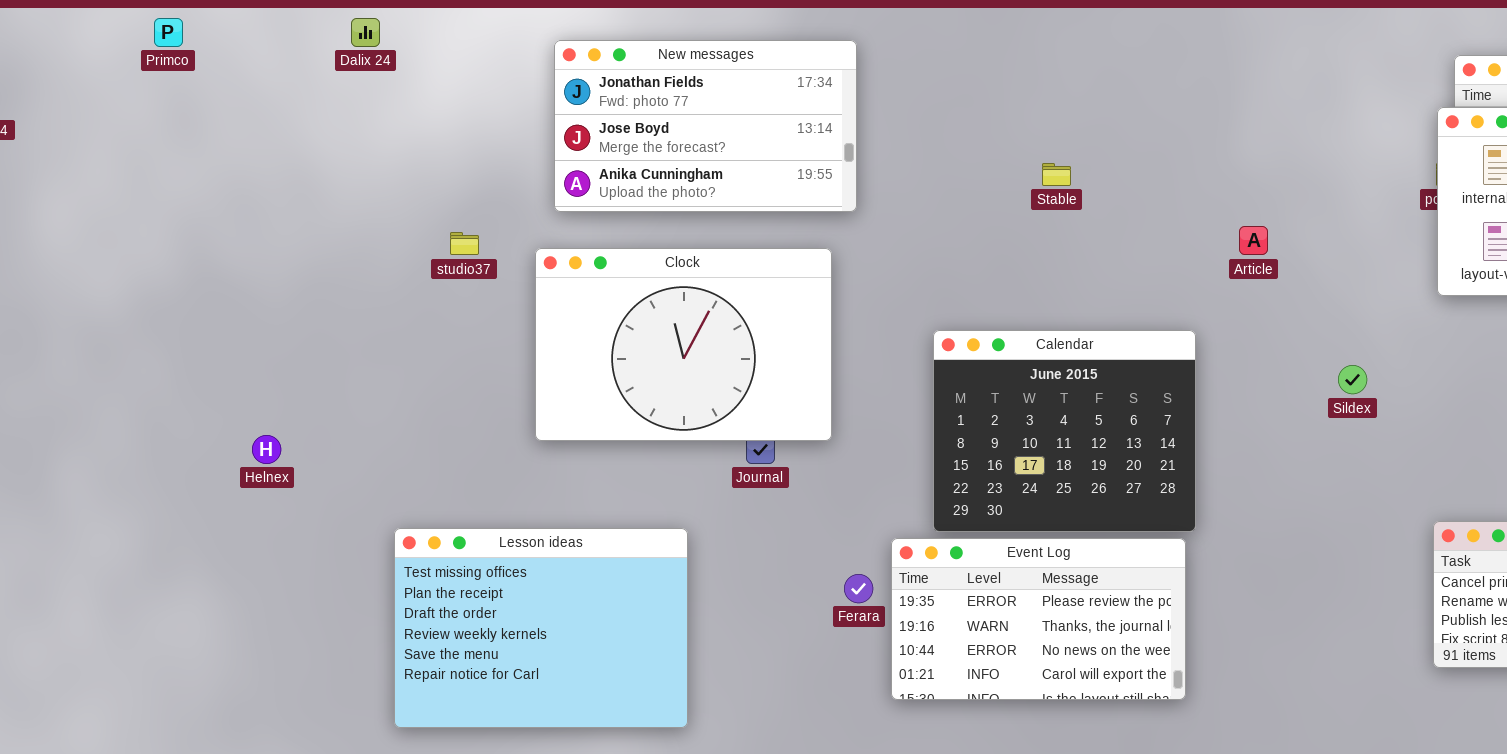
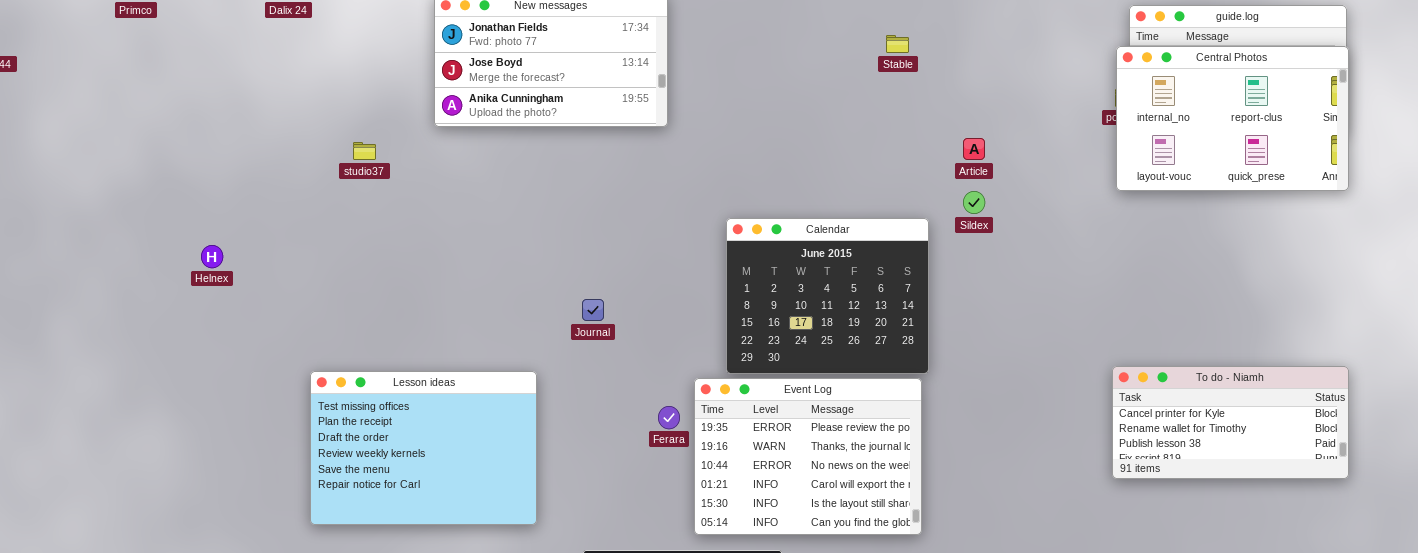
Stable: [1042,163,1071,186] -> [886,35,909,53], moved
Clock: [535,248,832,441] -> none, closed
Sildex: [1338,365,1367,394] -> [963,191,985,214], moved
Helnex: [252,435,281,464] -> [201,245,223,268], moved
Event Log: [891,538,1186,700] -> [694,378,922,535], resized

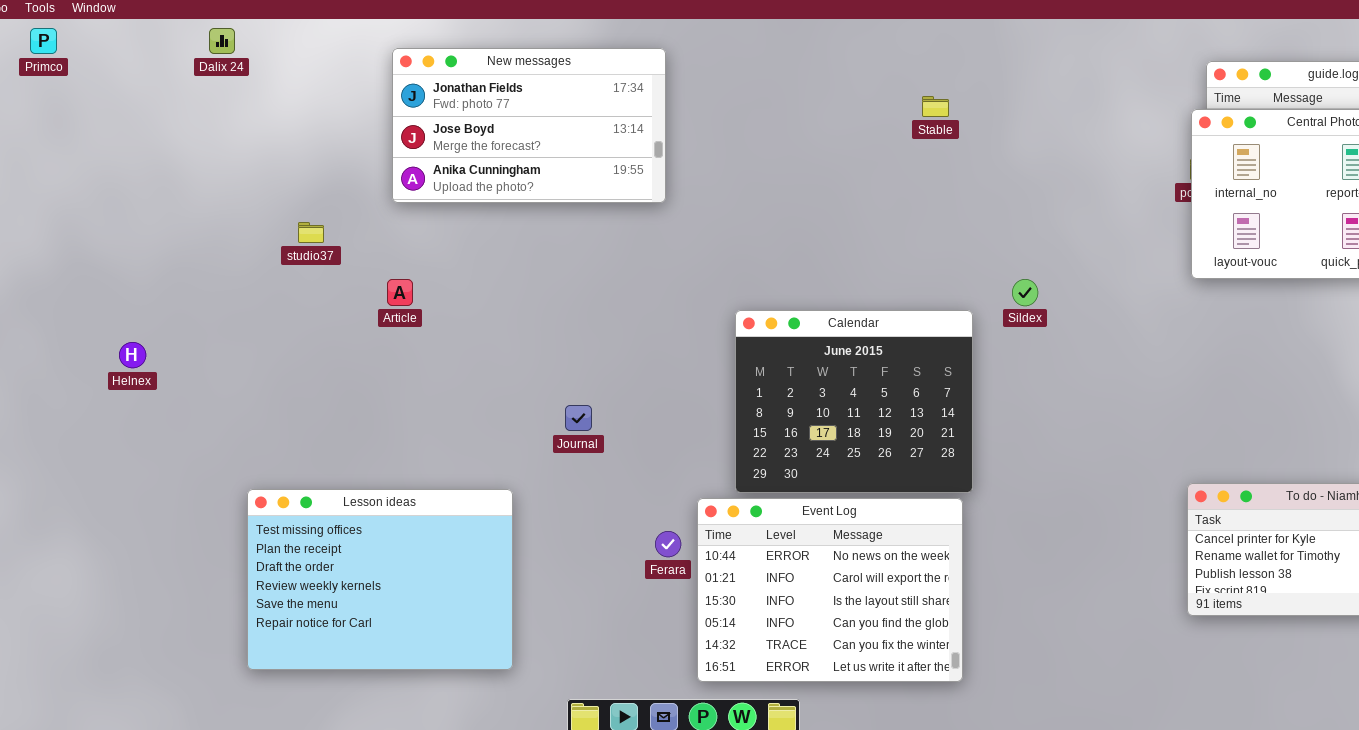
Article: [963,138,985,160] -> [387,279,413,306], moved
Event Log: [694,378,922,535] -> [697,498,963,682], scrolled down 2 rows

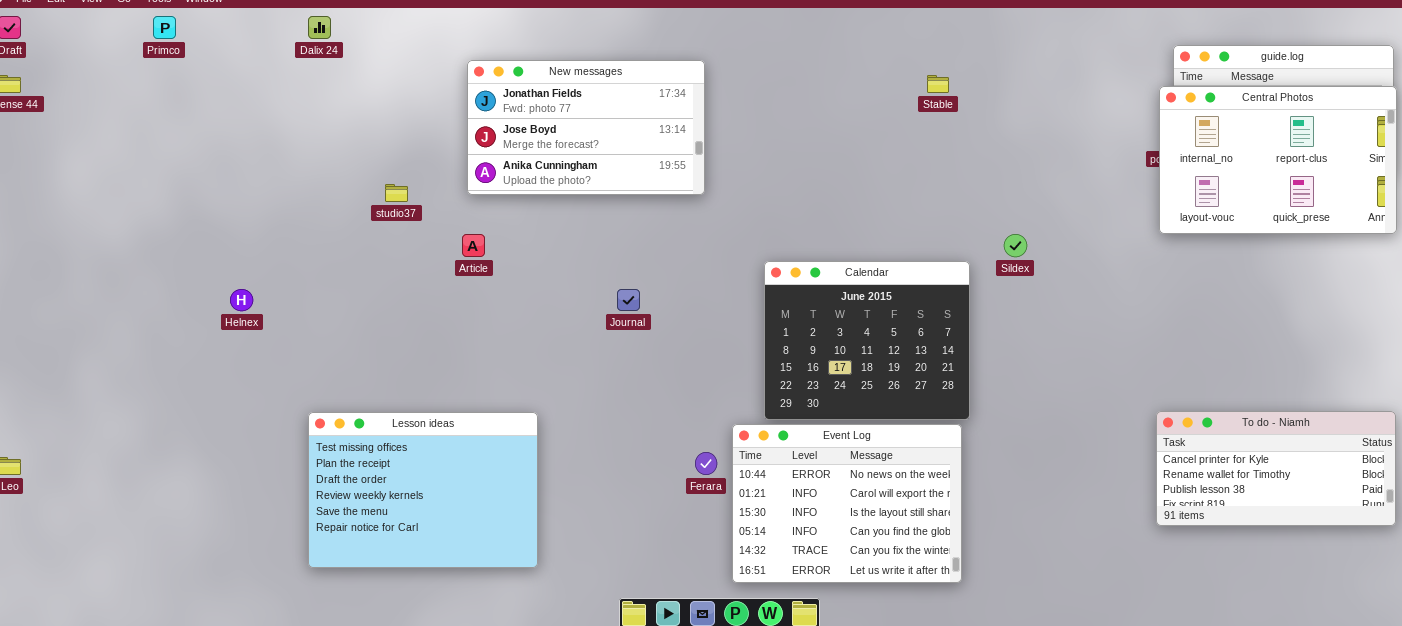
New messages: [392,48,666,203] -> [467,60,705,195], moved
Journal: [565,405,592,431] -> [617,289,640,311], moved
Lesson ideas: [247,489,513,670] -> [308,412,538,568], moved

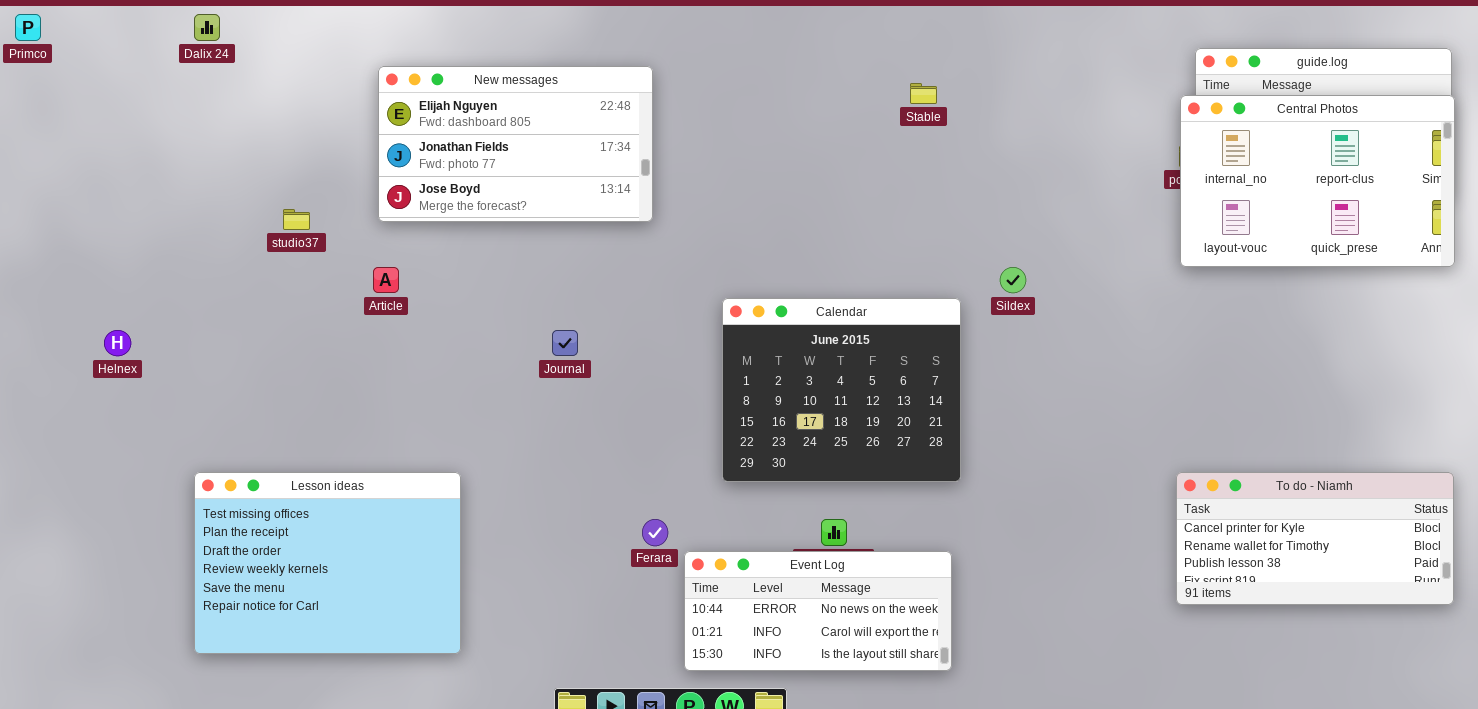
New messages: [467,60,705,195] -> [378,66,653,222], scrolled up 1 row
Event Log: [732,424,962,583] -> [684,551,952,671], resized

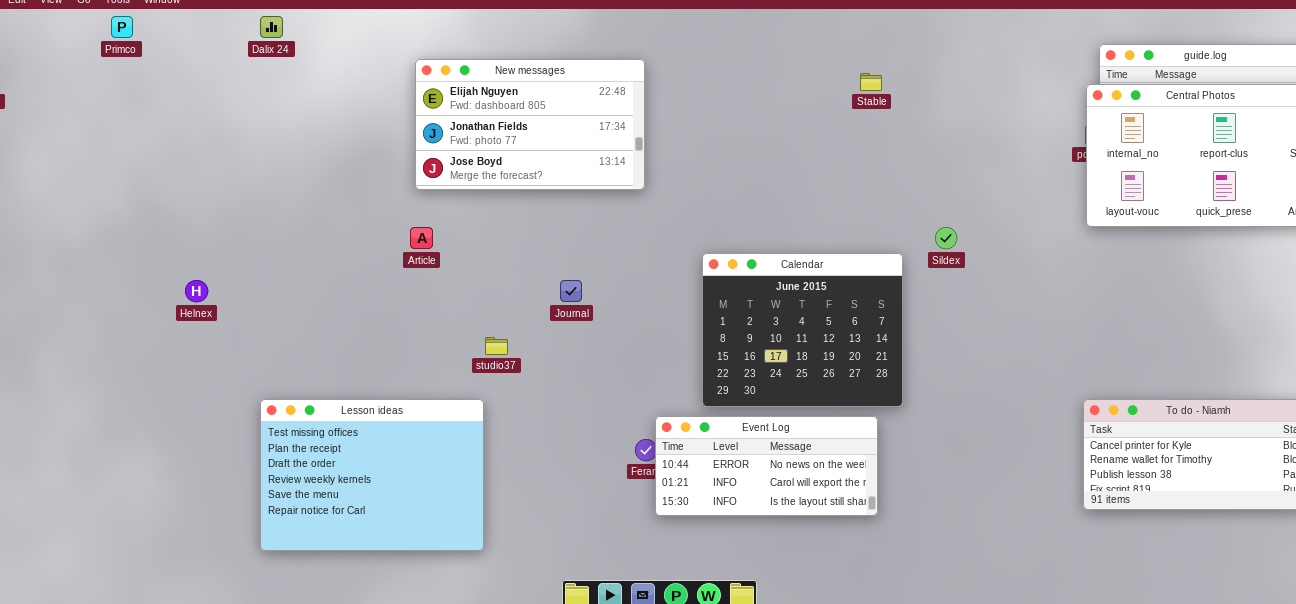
studio37: [283,209,310,230] -> [485,337,508,355], moved
Event Log: [684,551,952,671] -> [655,416,878,516], moved

